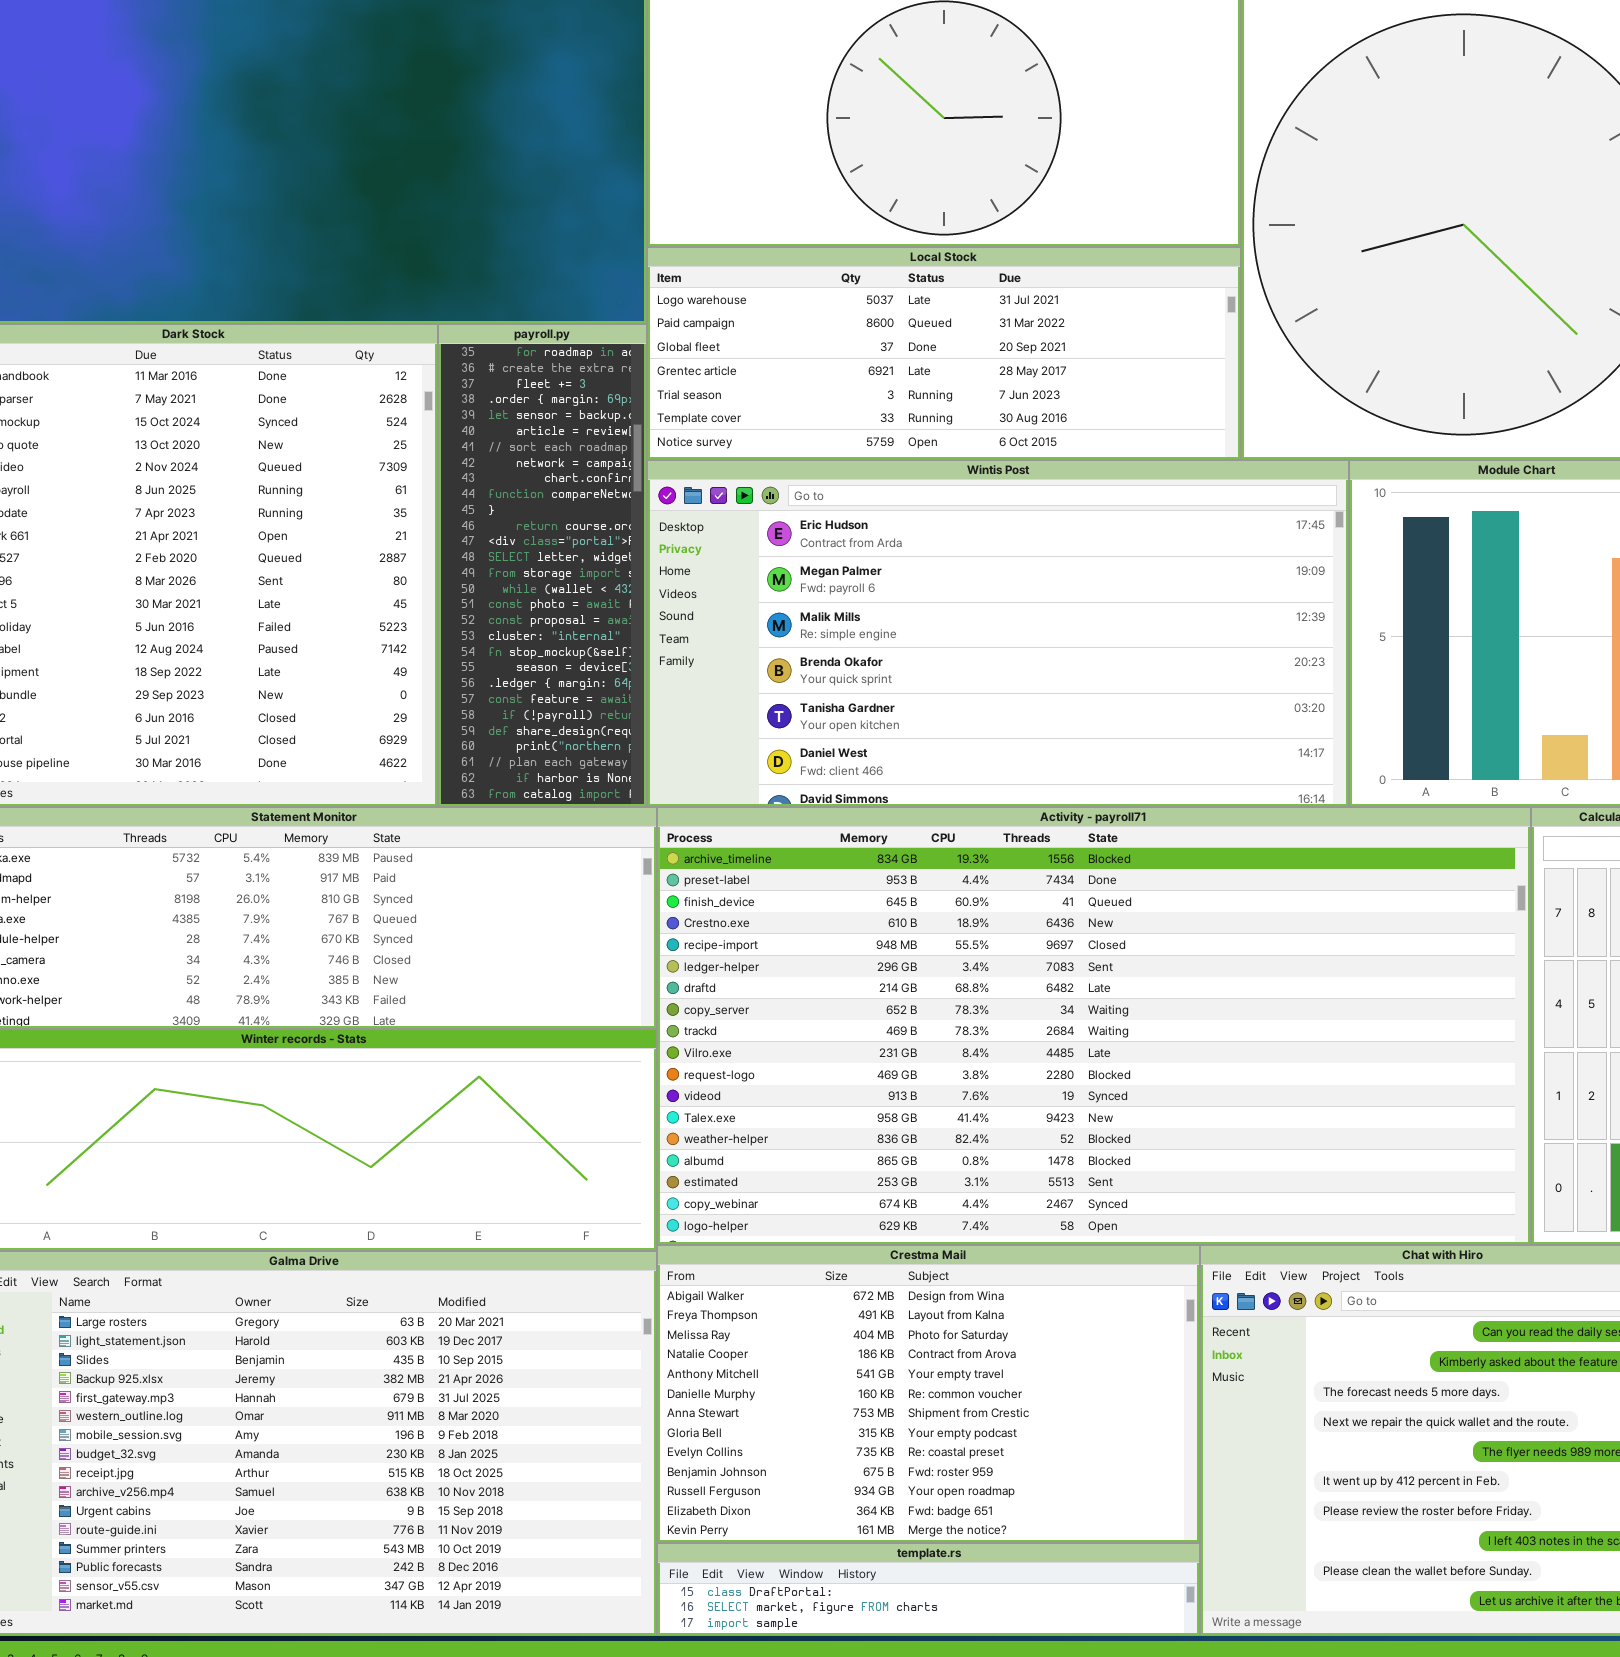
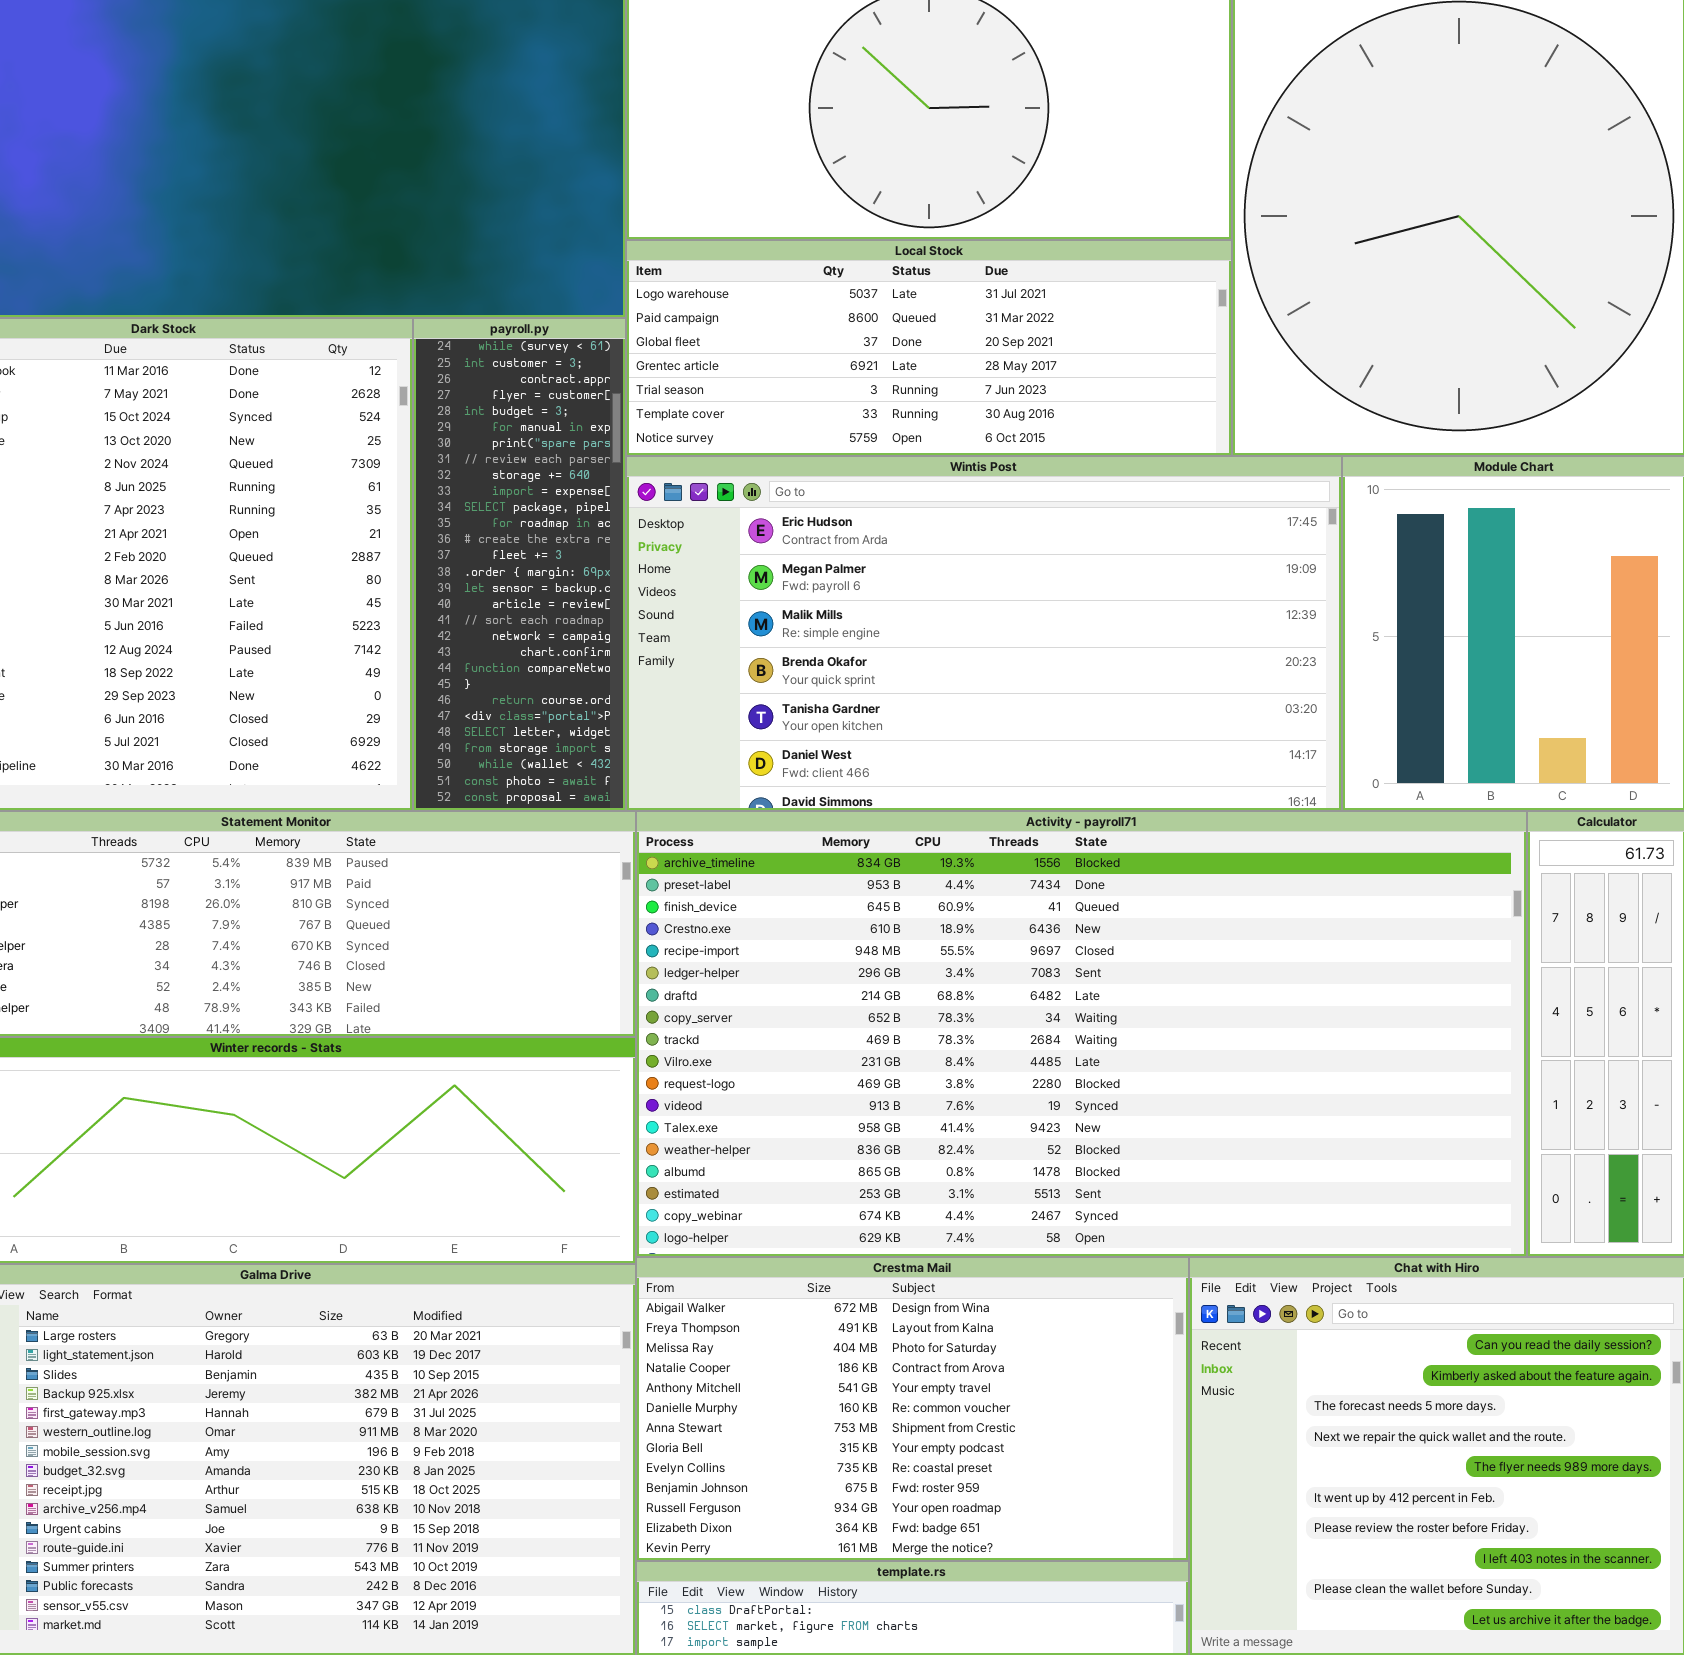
payroll.py: [438,324,647,807] -> [413,318,626,811], scrolled up 11 rows

